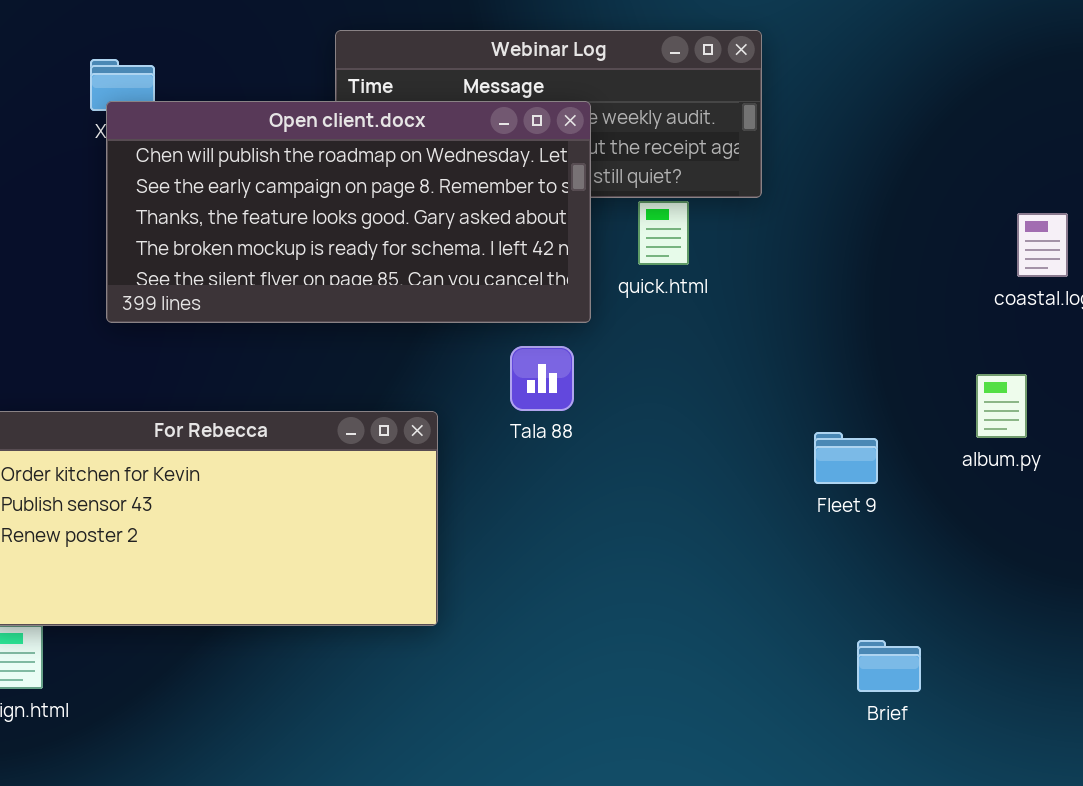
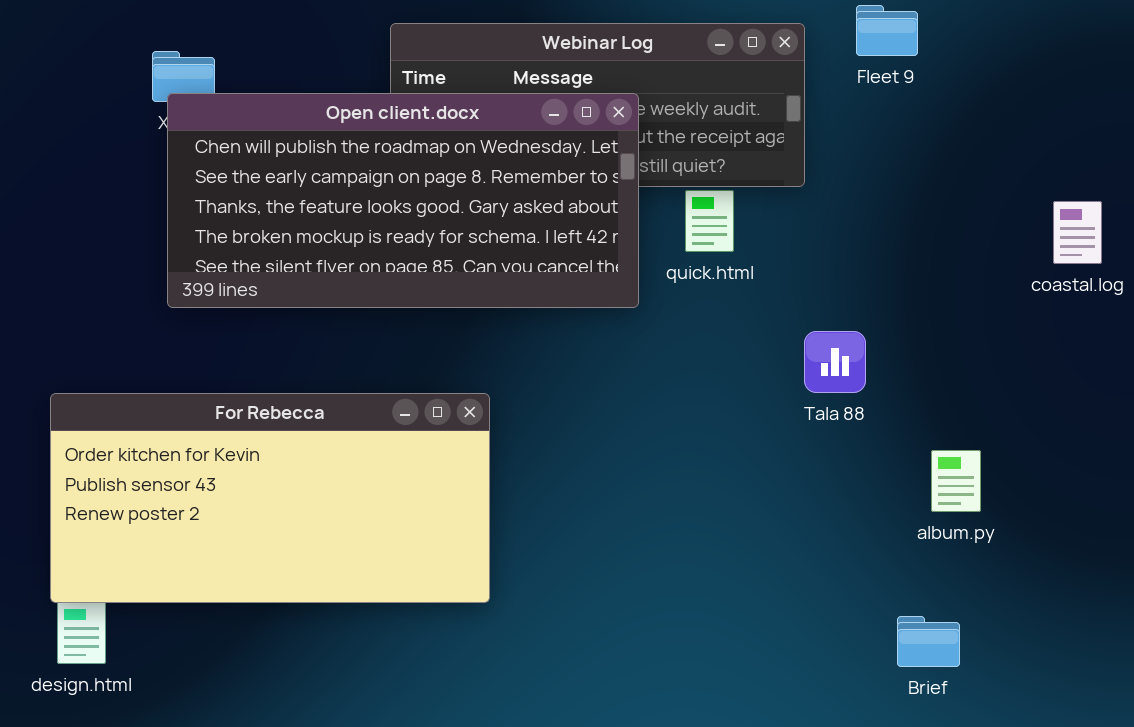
Tala 88: [510,346,574,411] -> [804,331,866,393], moved
album.py: [976,374,1027,438] -> [931,450,981,512], moved
Fleet 9: [814,432,878,484] -> [856,5,918,56], moved

